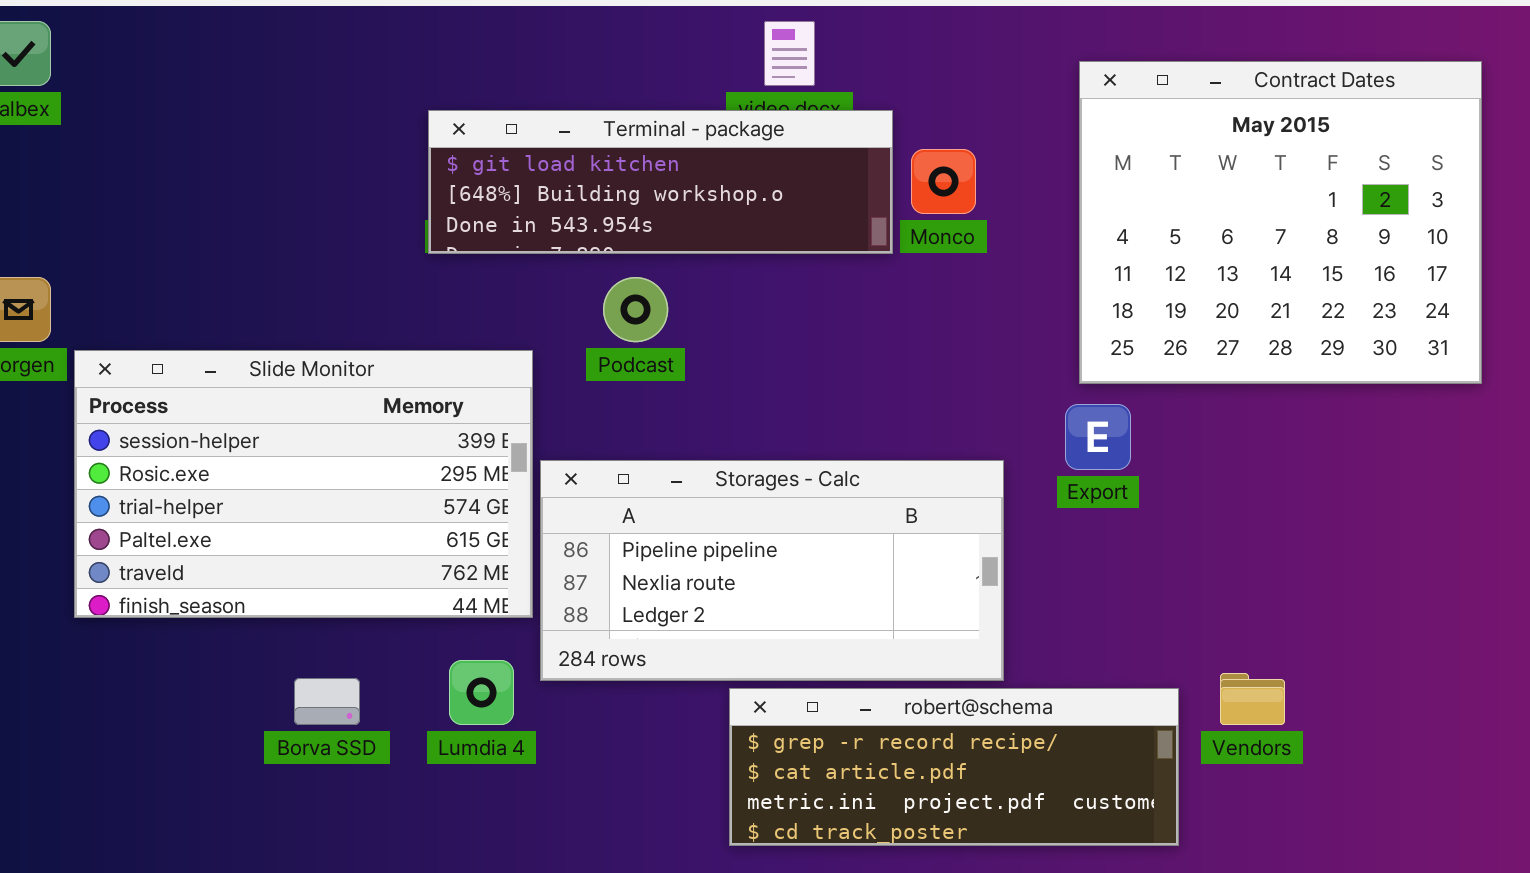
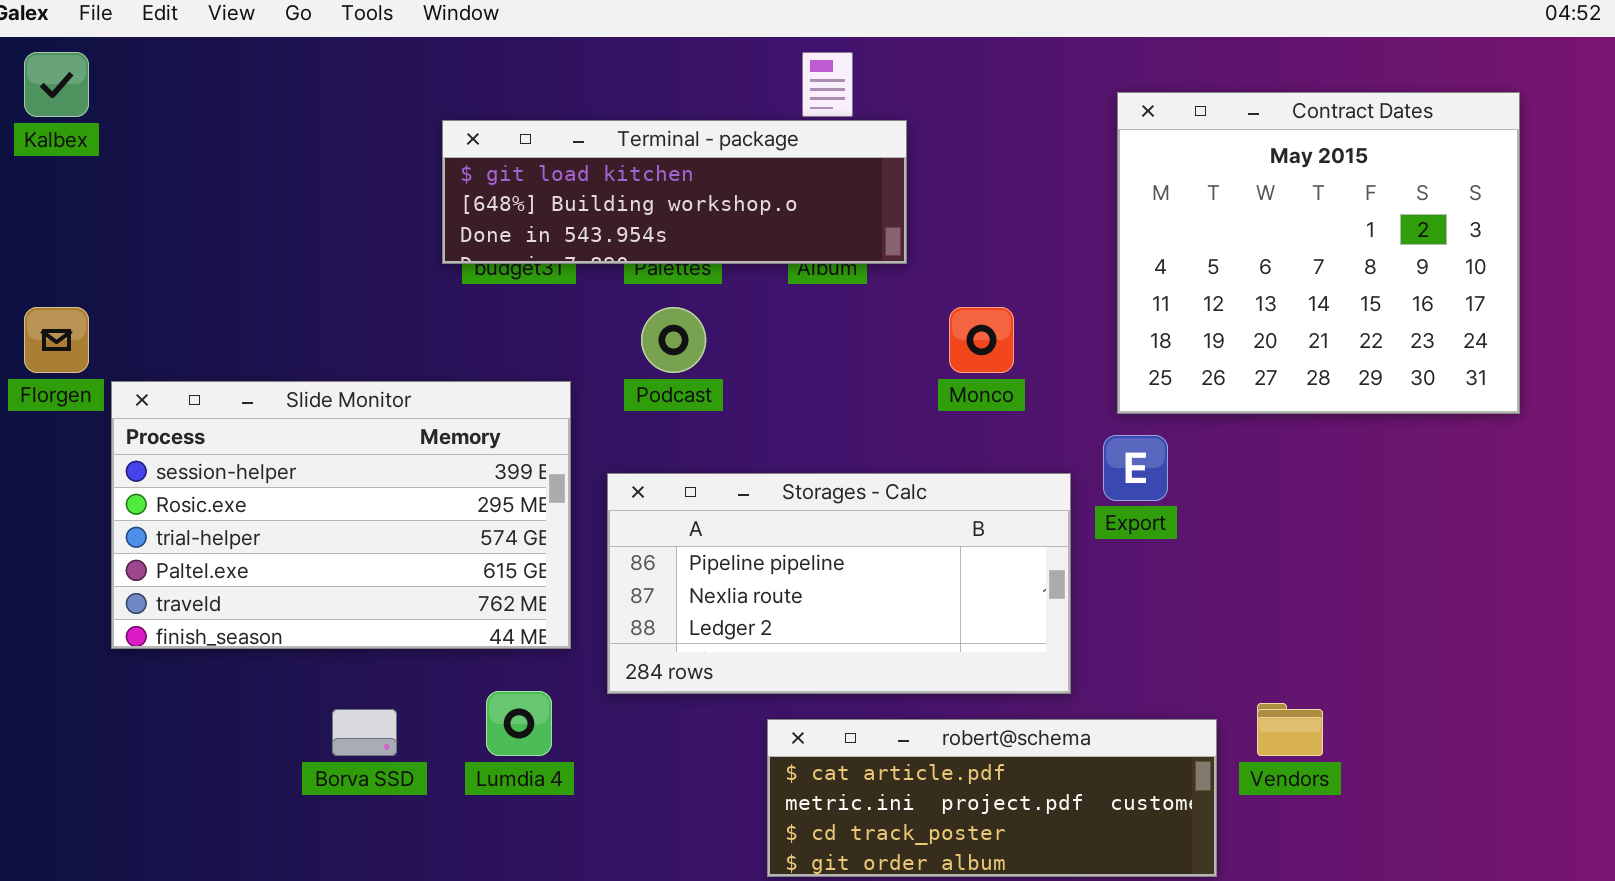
Terminal - package: [428,110,893,254] -> [442,120,907,264], moved
Monco: [911,149,976,214] -> [949,307,1014,373], moved
Storages - Calc: [540,460,1004,681] -> [607,473,1071,694], moved
robert@schema: [729,688,1179,846] -> [767,719,1217,877], scrolled down 1 row

